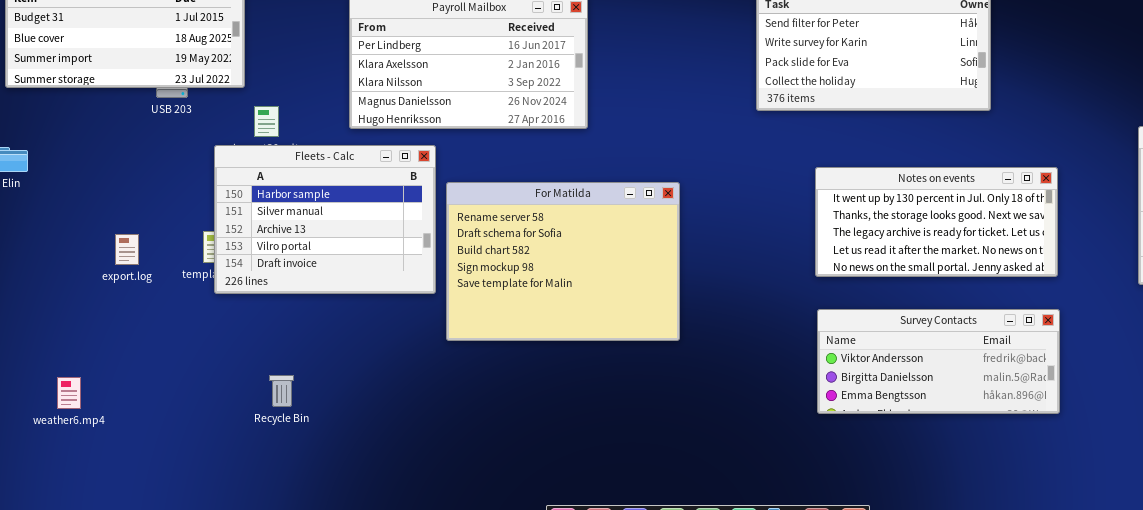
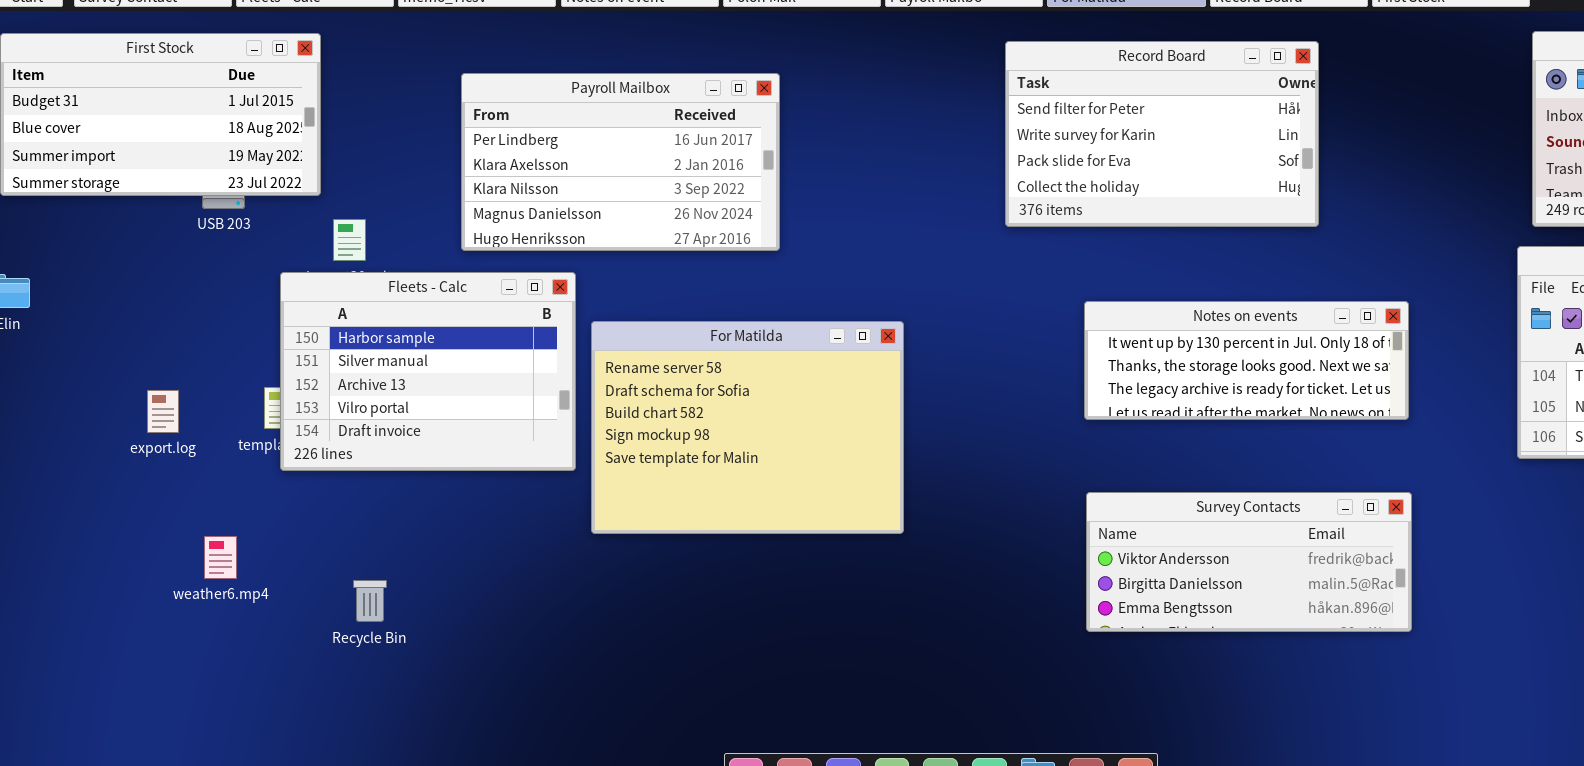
Notes on events: [815,167,1058,277] -> [1084,301,1409,420], resized
weather6.mp4: [57,377,81,409] -> [204,536,237,579], moved

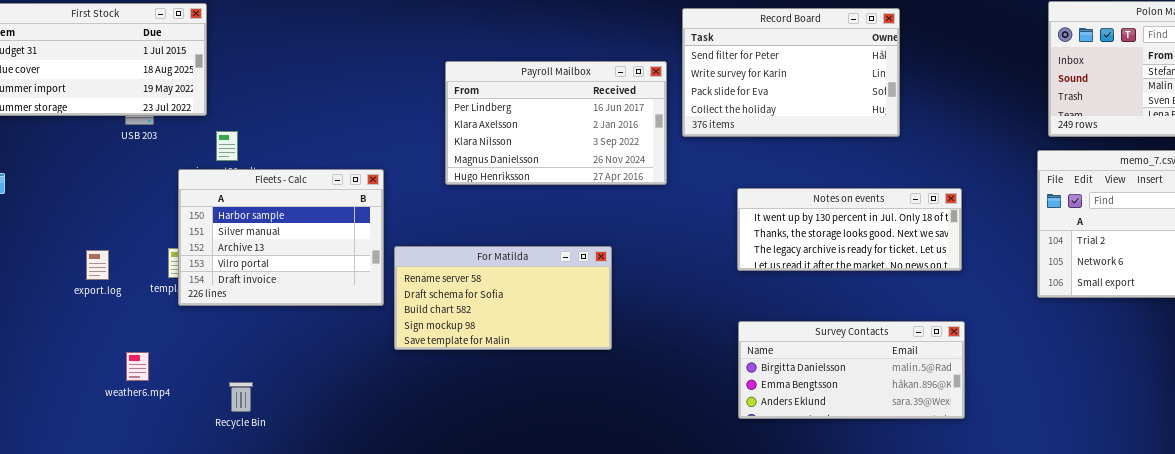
Payroll Mailbox: [461,73,780,251] -> [445,61,667,185], moved
For Matilda: [591,321,904,534] -> [394,246,612,350], resized
Survey Contacts: [1086,492,1412,632] -> [738,321,965,419], scrolled down 1 row

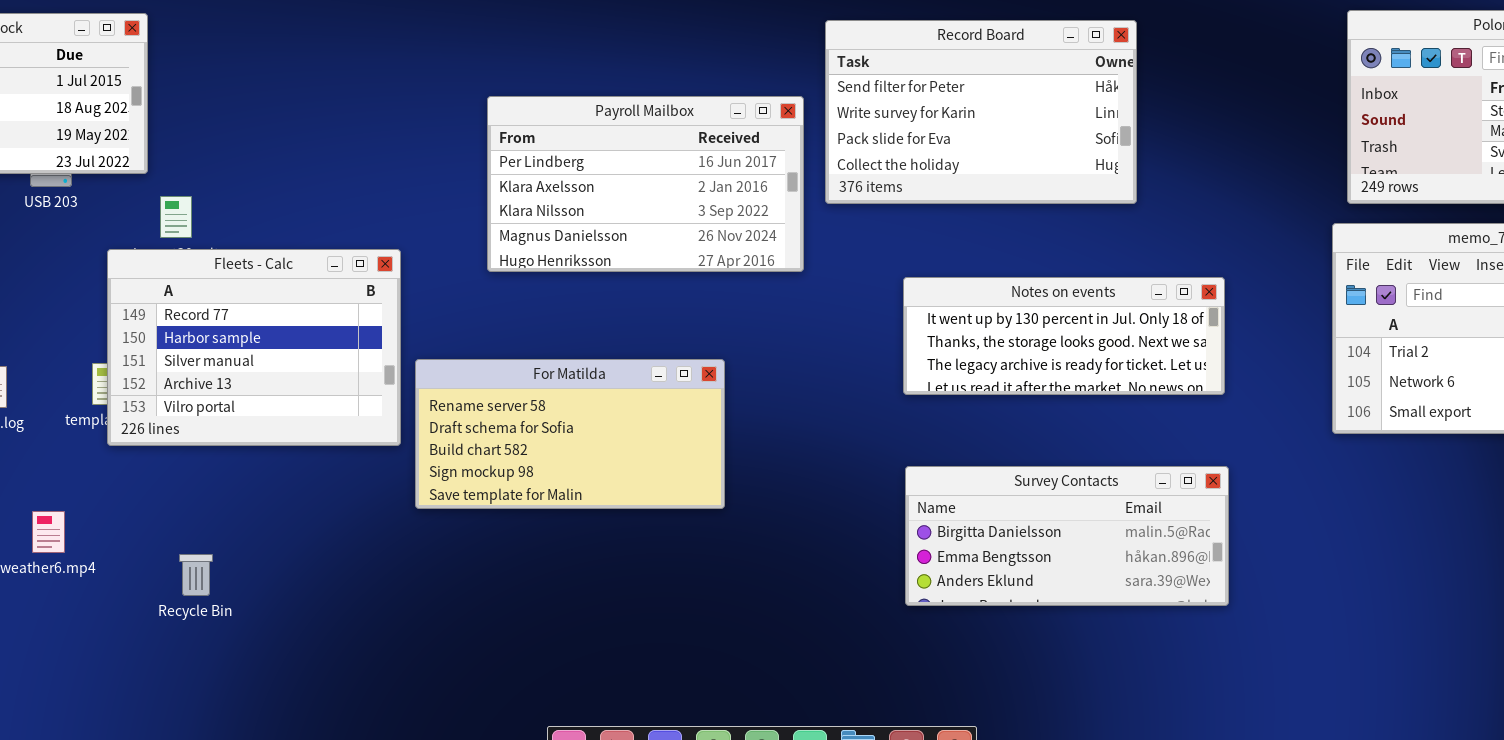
Fleets - Calc: [178,169,384,306] -> [107,249,401,446], scrolled up 1 row

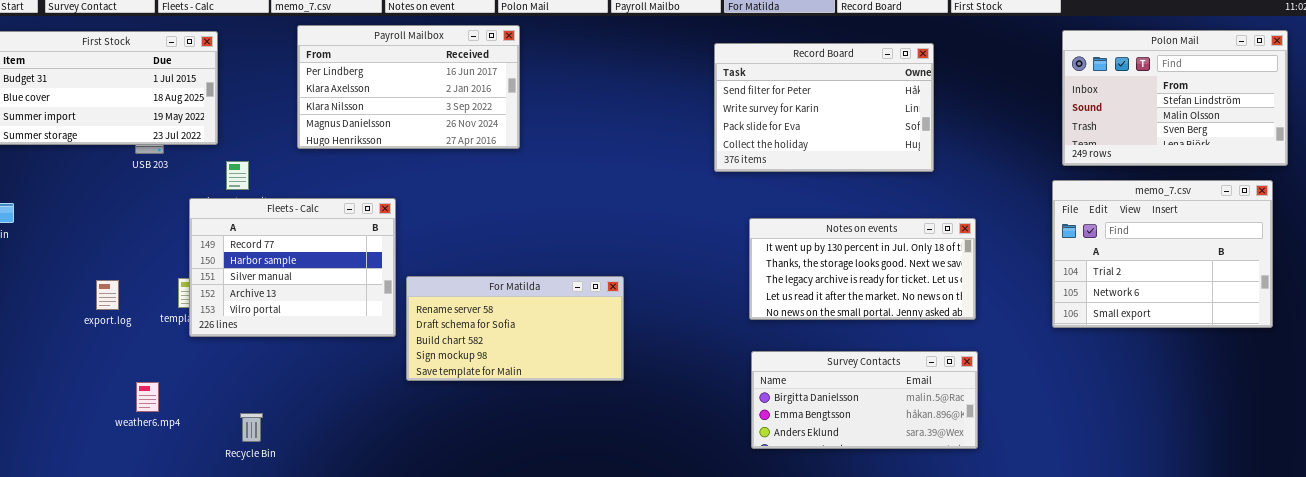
Record Board: [825,20,1137,204] -> [714,43,934,172], moved
Payroll Mailbox: [487,96,804,272] -> [297,25,520,149], moved
Notes on events: [903,277,1225,395] -> [749,218,976,320], resized

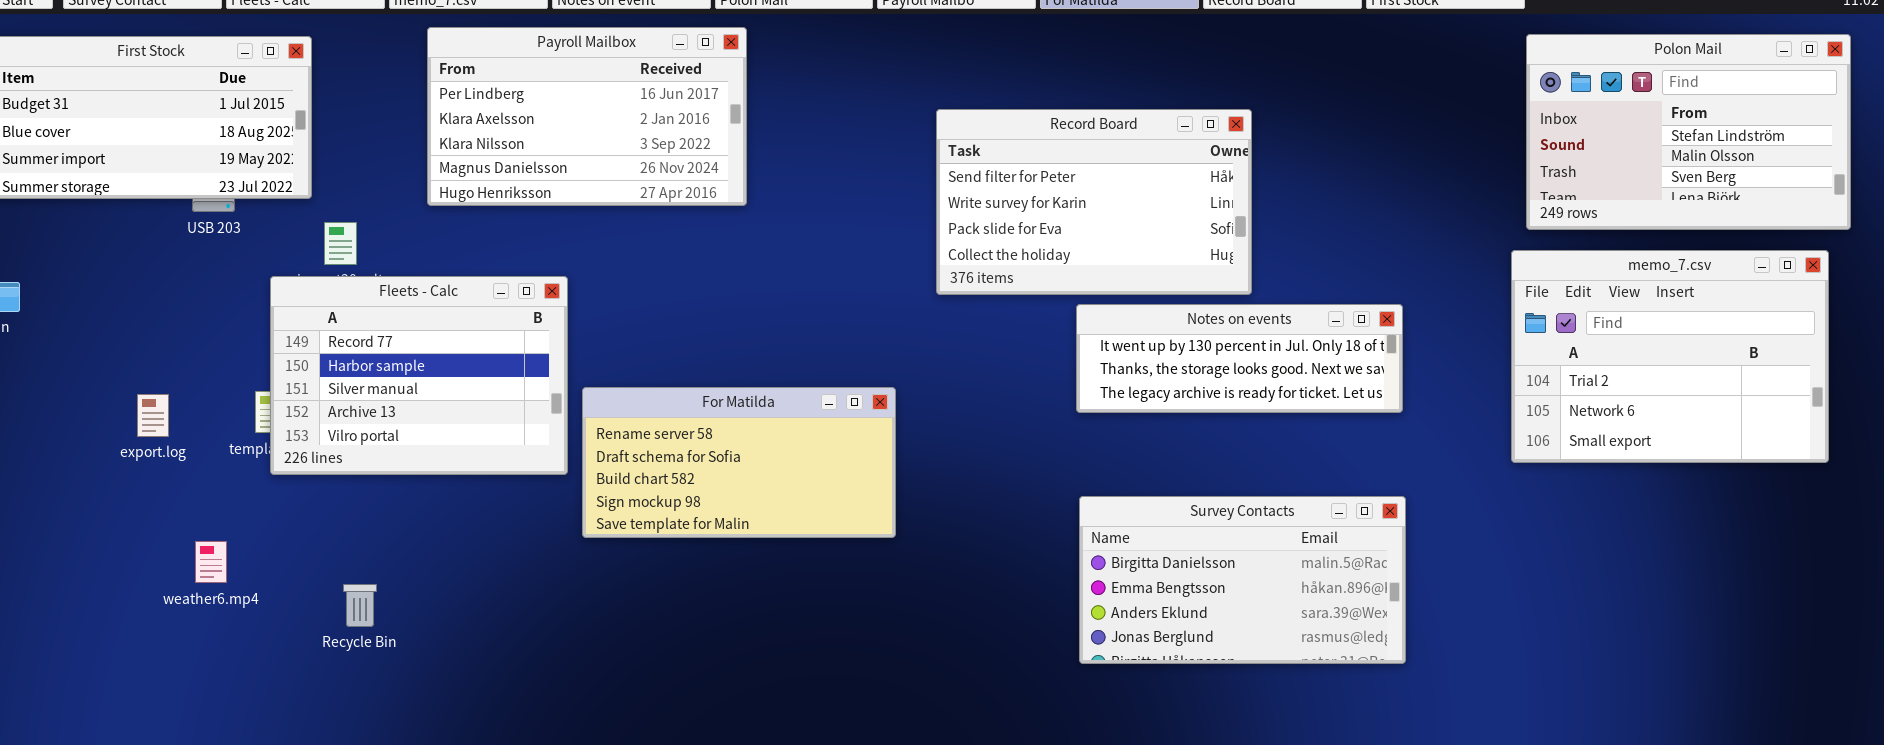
Record Board: [714,43,934,172] -> [936,109,1252,295], moved
Notes on events: [749,218,976,320] -> [1076,304,1403,413], resized
Survey Contacts: [751,351,978,449] -> [1079,496,1406,664], resized

